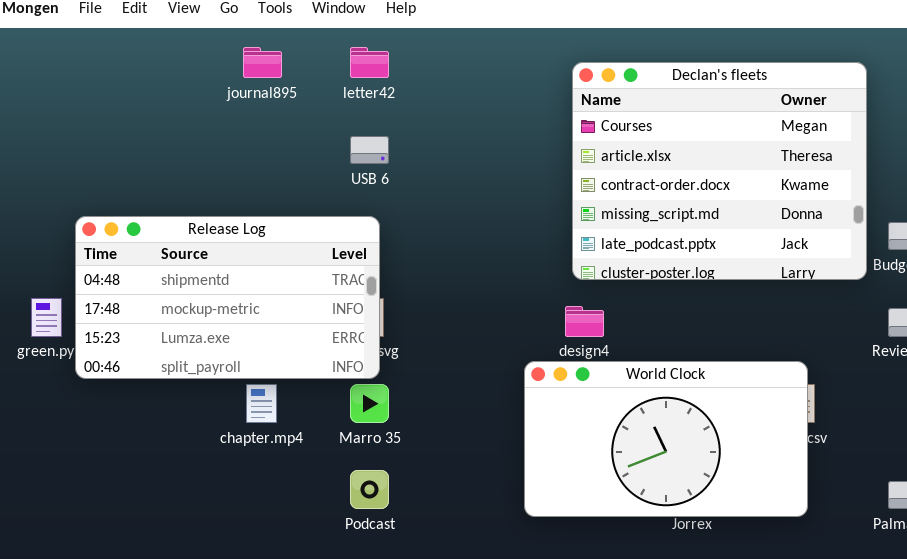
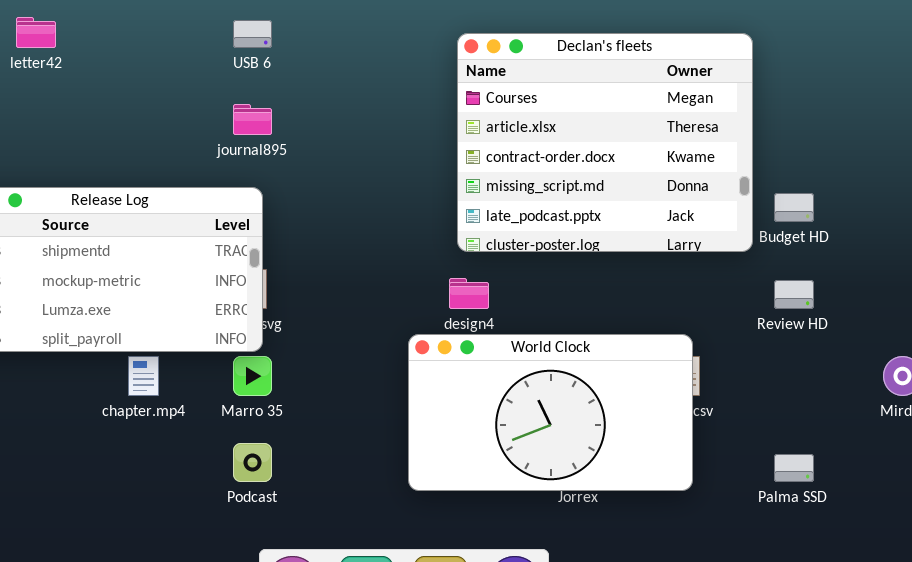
journal895: [243,47,282,78] -> [233,104,272,135], moved
letter42: [350,47,389,78] -> [16,17,56,48], moved
USB 6: [350,136,389,164] -> [233,20,272,48], moved

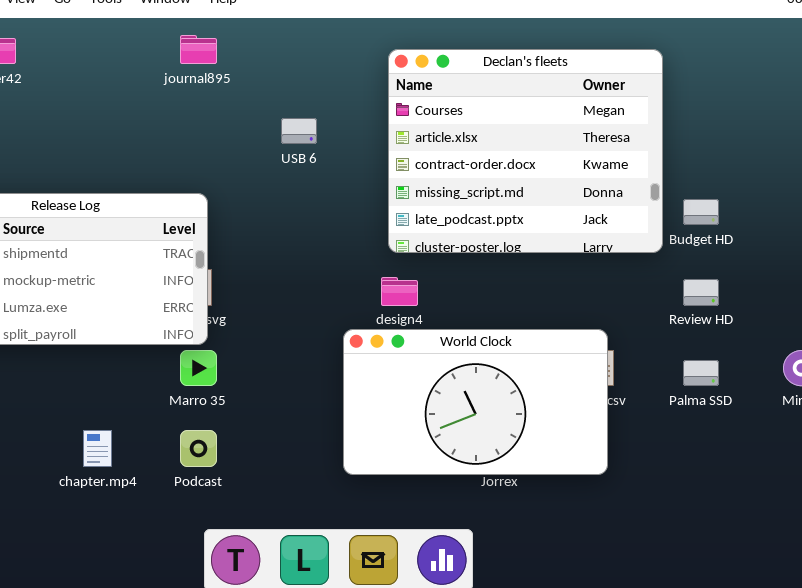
USB 6: [233,20,272,48] -> [281,118,317,144], moved
journal895: [233,104,272,135] -> [180,35,217,64], moved
chapter.mp4: [128,356,159,396] -> [83,430,112,467], moved
Palma SSD: [774,454,814,482] -> [683,360,719,386], moved

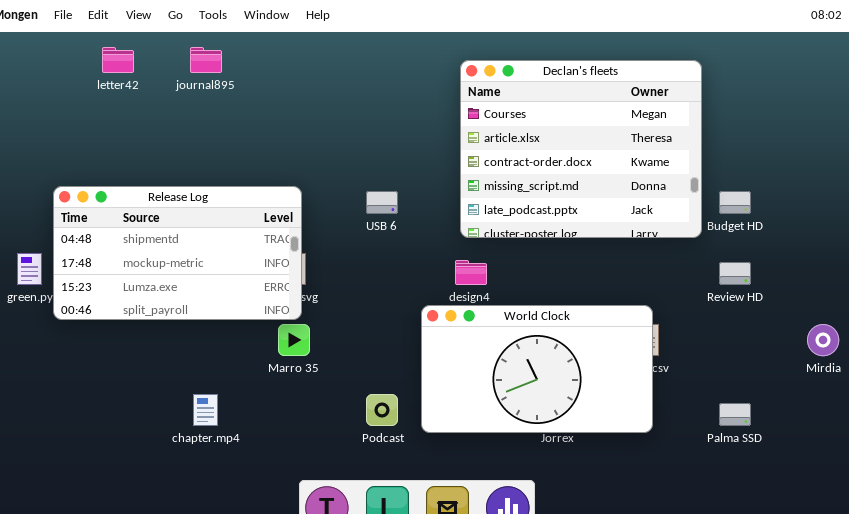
journal895: [180,35,217,64] -> [190,47,222,73], moved
USB 6: [281,118,317,144] -> [366,191,398,214], moved
Palma SSD: [683,360,719,386] -> [719,403,751,426], moved
Podcast: [180,430,217,467] -> [366,394,398,426], moved

